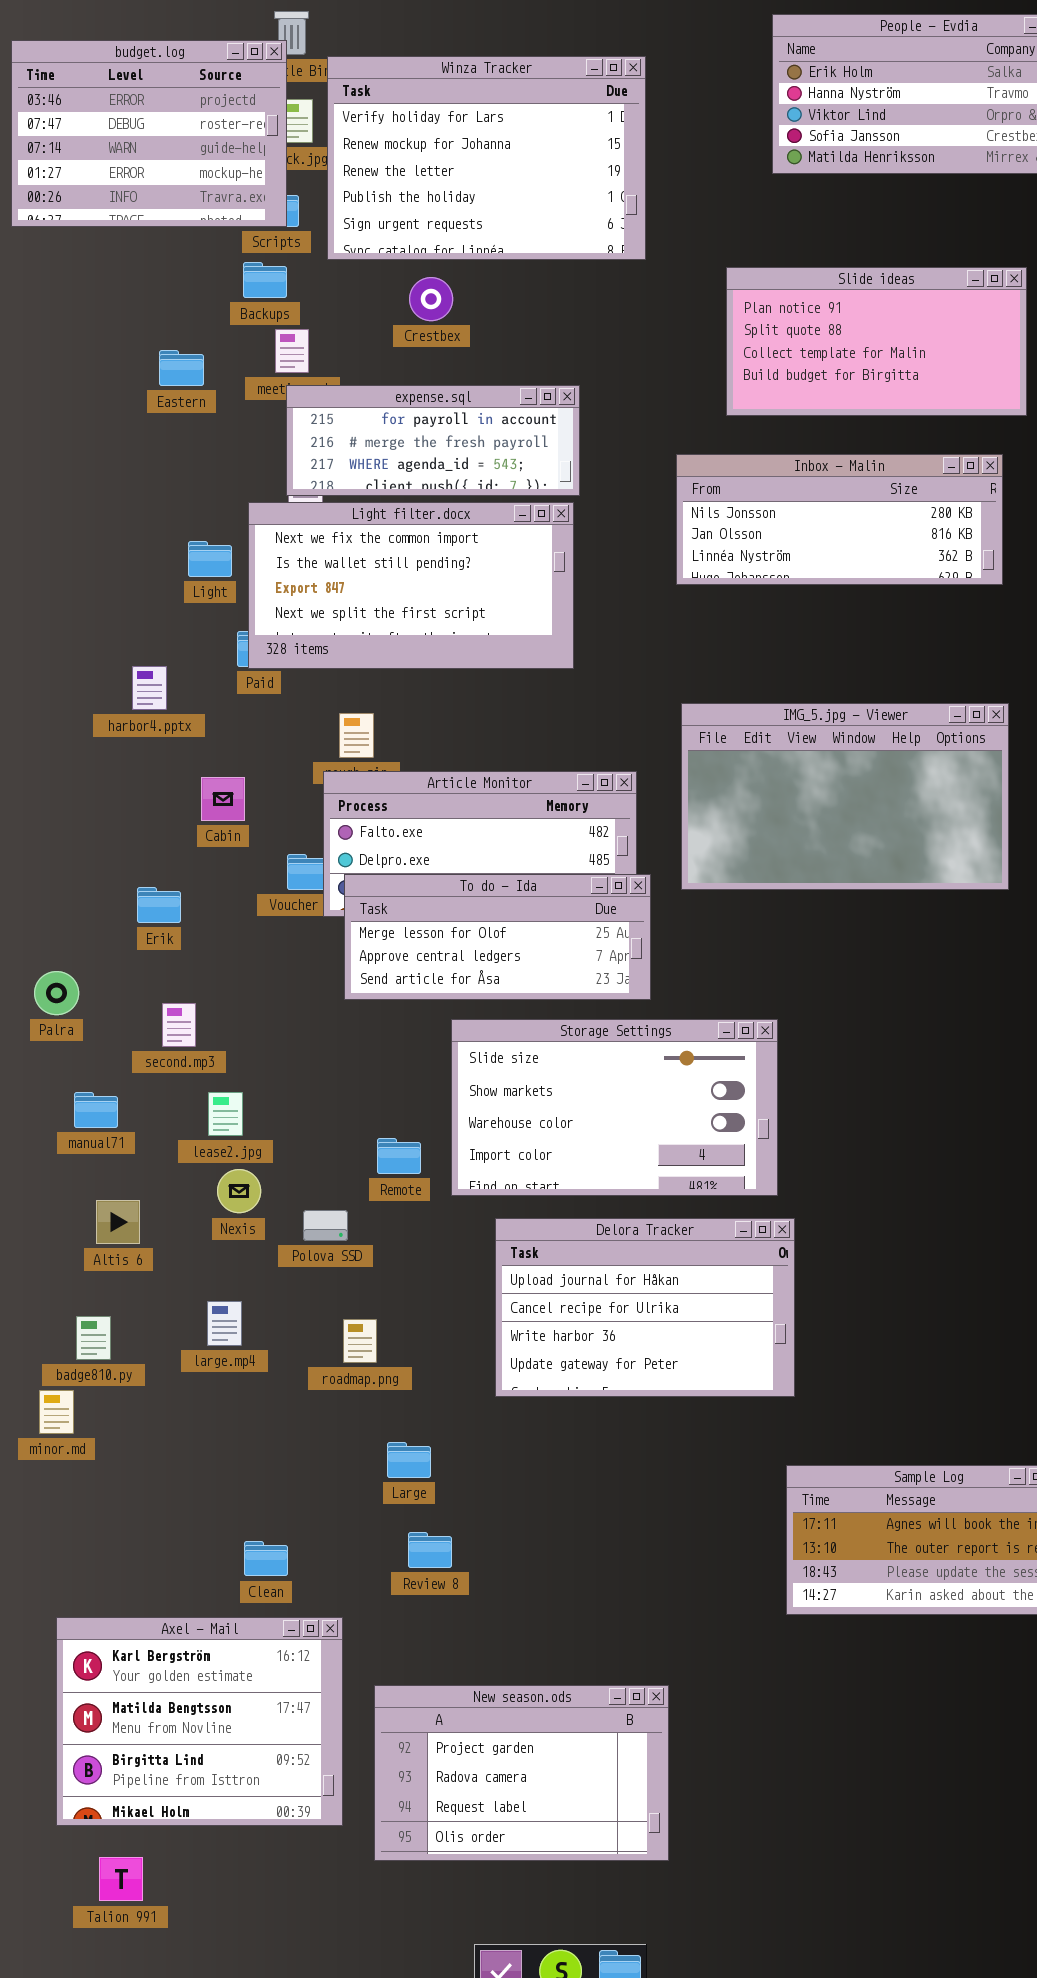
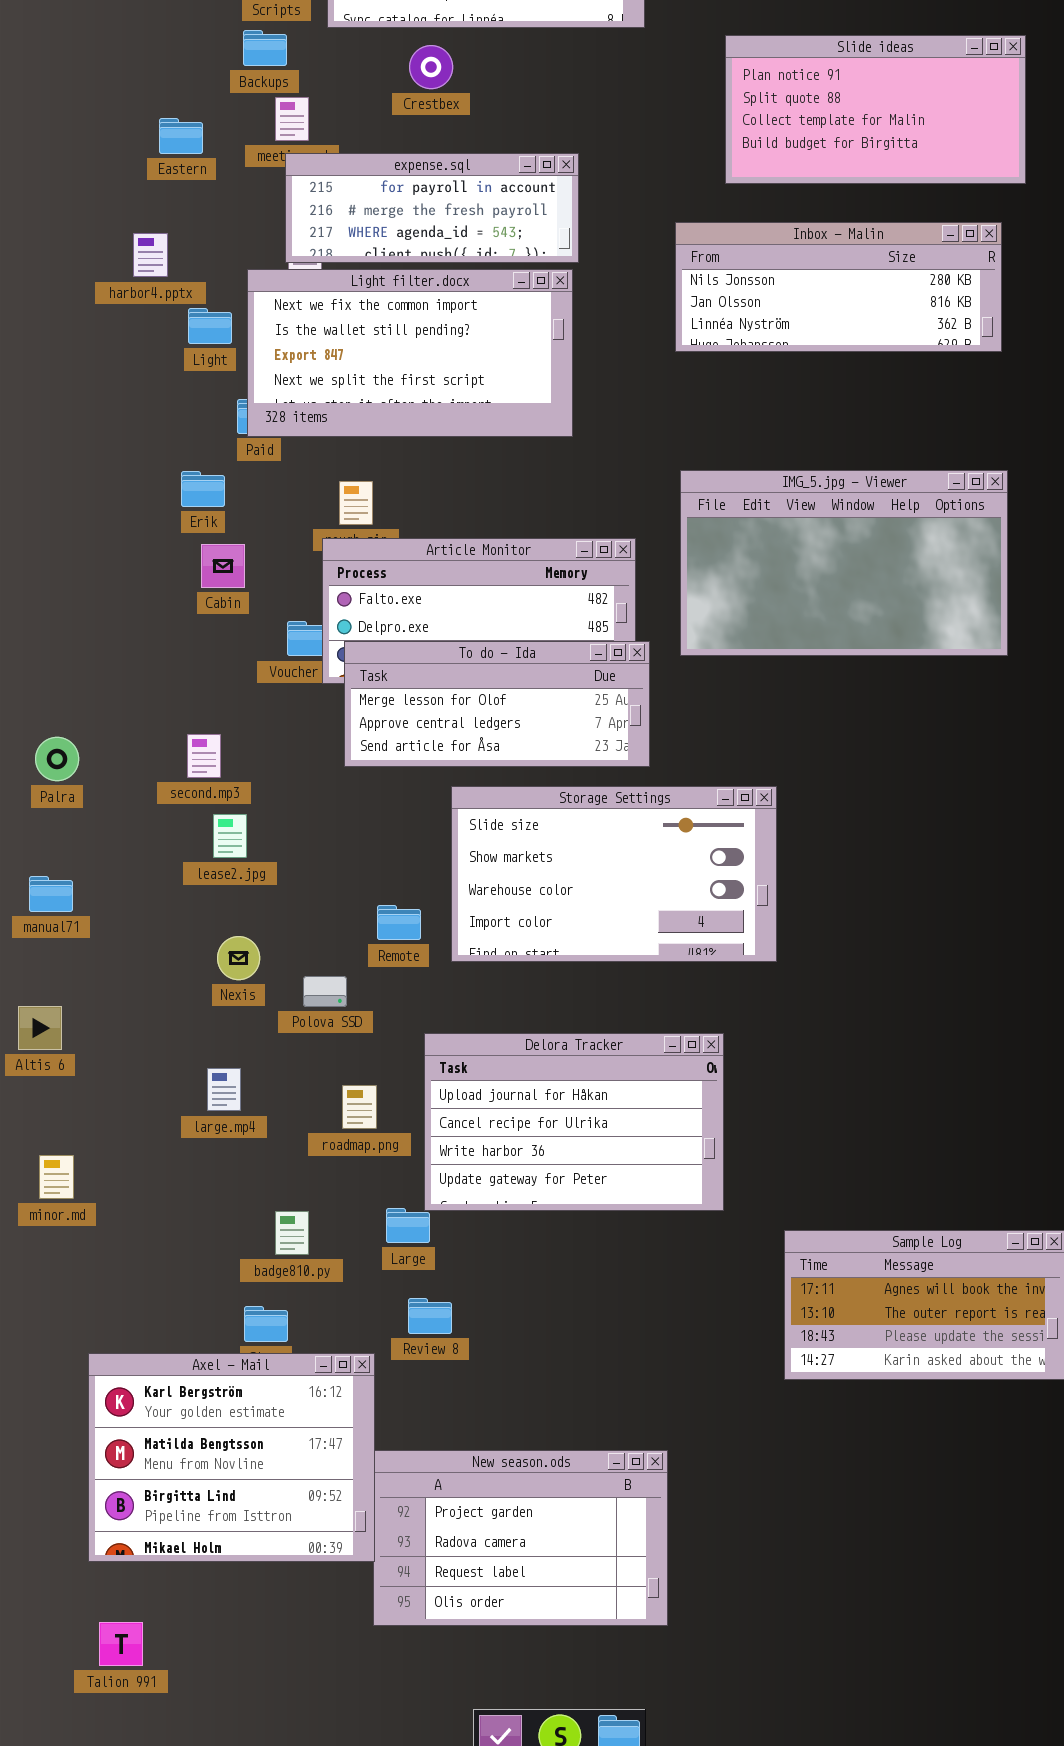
harbor4.pptx: [132,666,167,710] -> [133,233,168,277], moved
Erik: [137,887,181,923] -> [181,471,225,507], moved
second.mp3: [162,1003,196,1047] -> [187,734,221,778], moved
manual71: [74,1092,118,1128] -> [29,876,73,912], moved
lease2.jpg: [208,1092,243,1136] -> [213,814,247,858], moved
Altis 6: [96,1200,140,1244] -> [18,1006,62,1050], moved
Delora Tracker: [495,1218,795,1397] -> [424,1033,724,1211], moved
badge810.py: [76,1316,111,1360] -> [275,1211,309,1255], moved
Axel - Mail: [56,1617,343,1826] -> [88,1353,375,1562], moved

